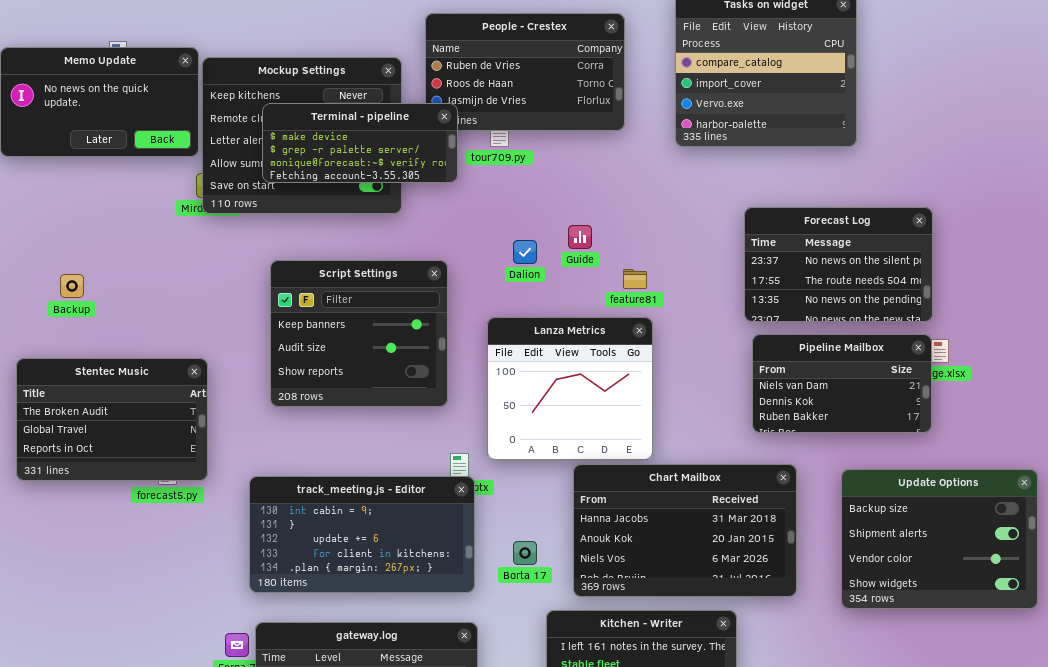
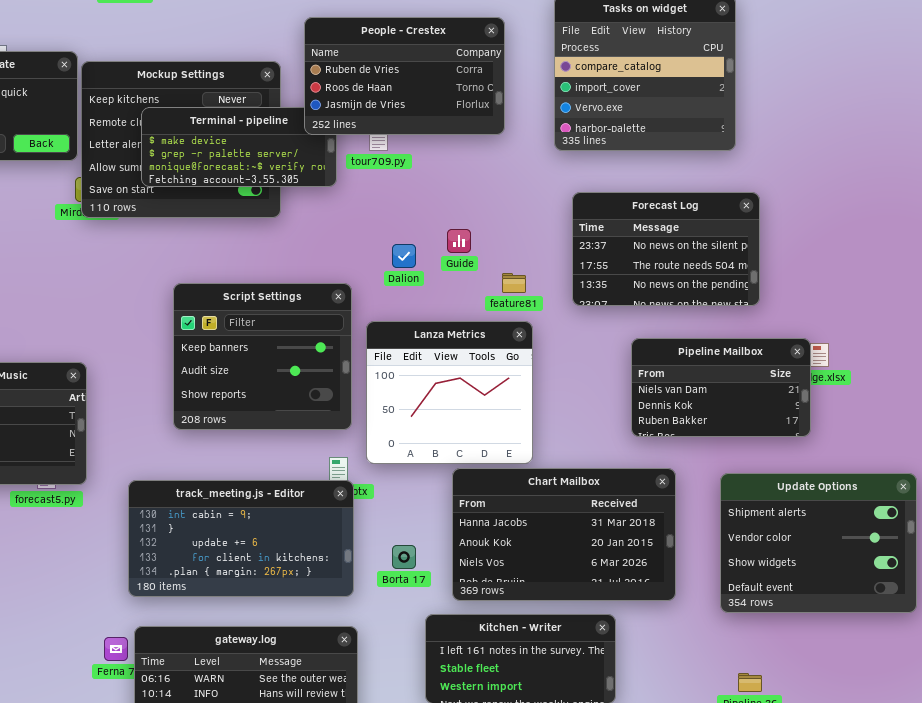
People - Crestex: [425,13,625,131] -> [304,17,505,135], raised
Forecast Log: [744,207,933,322] -> [572,192,760,306], moved
Script Settings: [270,260,448,407] -> [173,283,352,430], moved
Update Options: [841,469,1038,609] -> [720,473,917,613], scrolled down 1 row

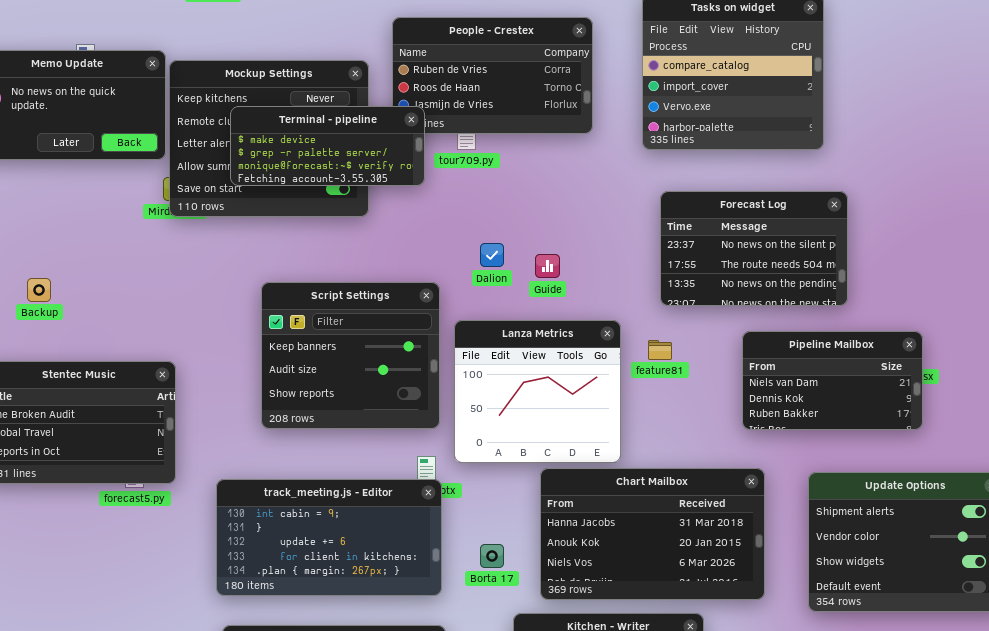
Terminal - pipeline: [141,107,337,187] -> [230,106,425,186], raised
Guide: [447,229,471,253] -> [535,254,560,278], moved
feature81: [502,273,526,293] -> [648,340,672,360], moved
Pipeline Mailbox: [631,338,811,437] -> [742,331,923,430], moved

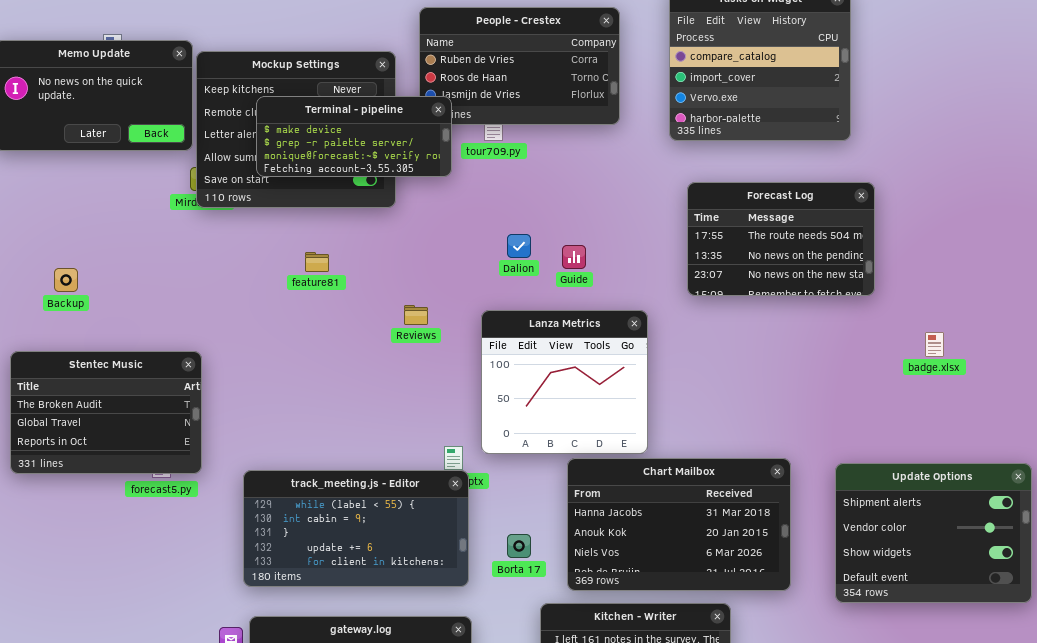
Forecast Log: [660,191,848,306] -> [687,182,875,296], scrolled down 1 row
Script Settings: [261,282,440,429] -> none, closed
Pipeline Mailbox: [742,331,923,430] -> none, closed
feature81: [648,340,672,360] -> [305,252,329,272], moved
track_meeting.js - Editor: [216,479,442,596] -> [243,470,469,587], scrolled up 1 row

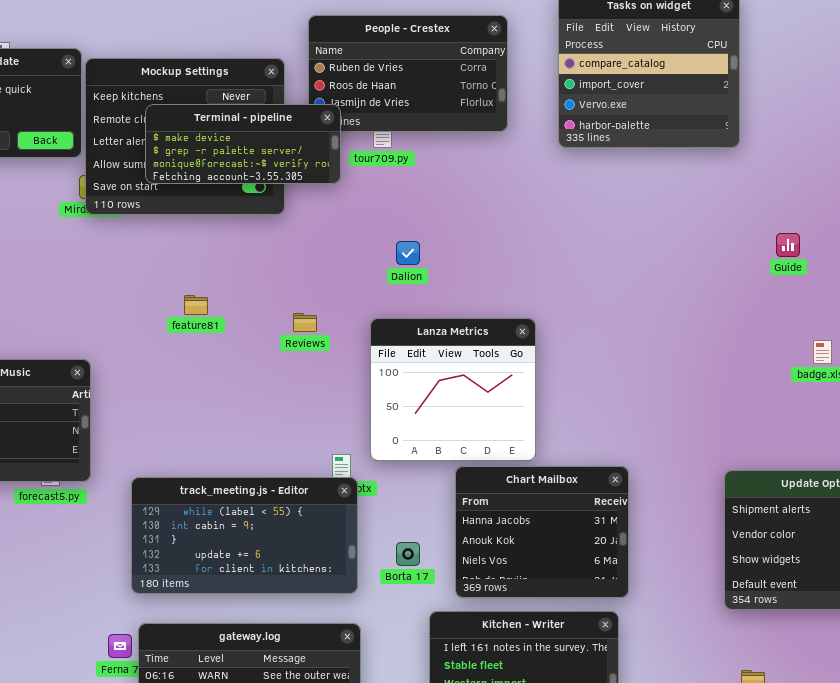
Forecast Log: [687,182,875,296] -> none, closed
Guide: [562,245,586,269] -> [776,233,800,257], moved
feature81: [305,252,329,272] -> [184,295,208,315], moved
Chart Mailbox: [567,458,791,591] -> [455,466,629,598], resized

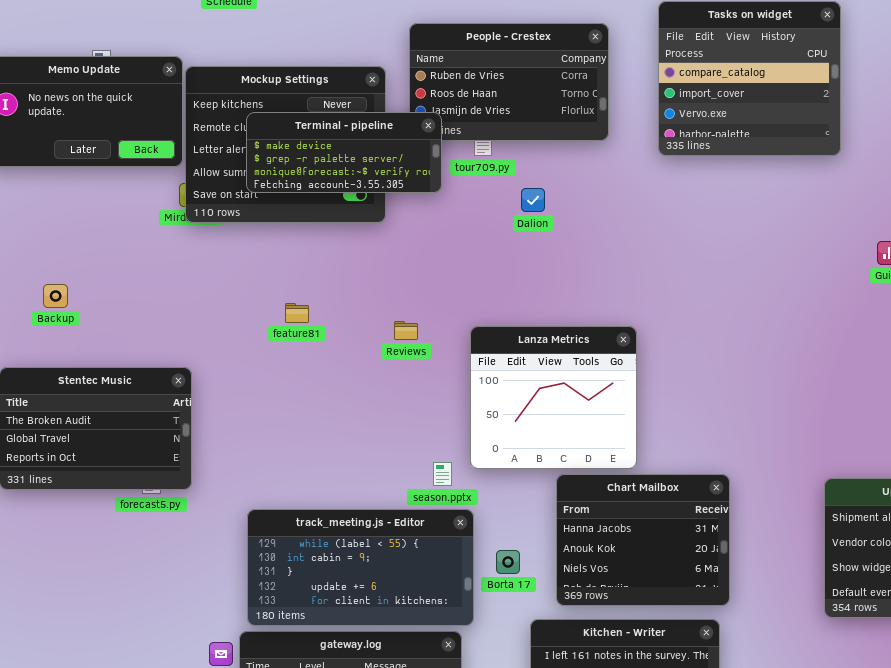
Dalion: [396,241,420,265] -> [521,188,545,212], moved
track_meeting.js - Editor: [131,477,358,594] -> [247,509,474,626], moved

